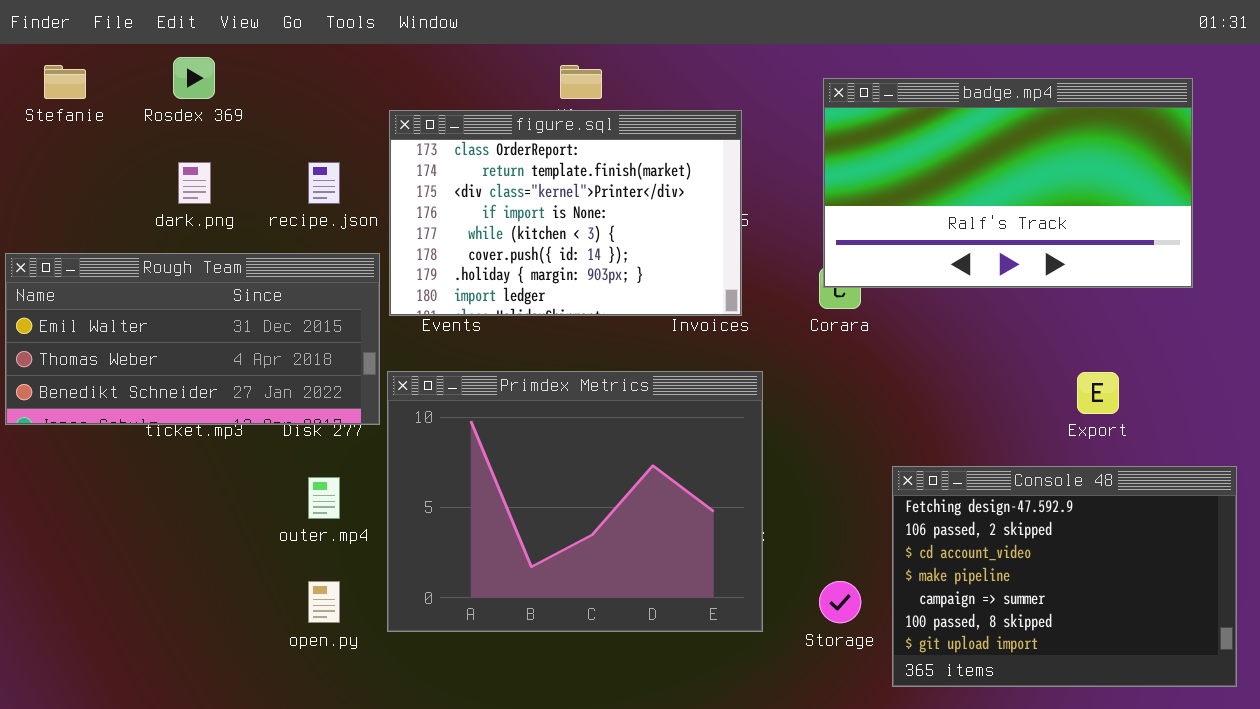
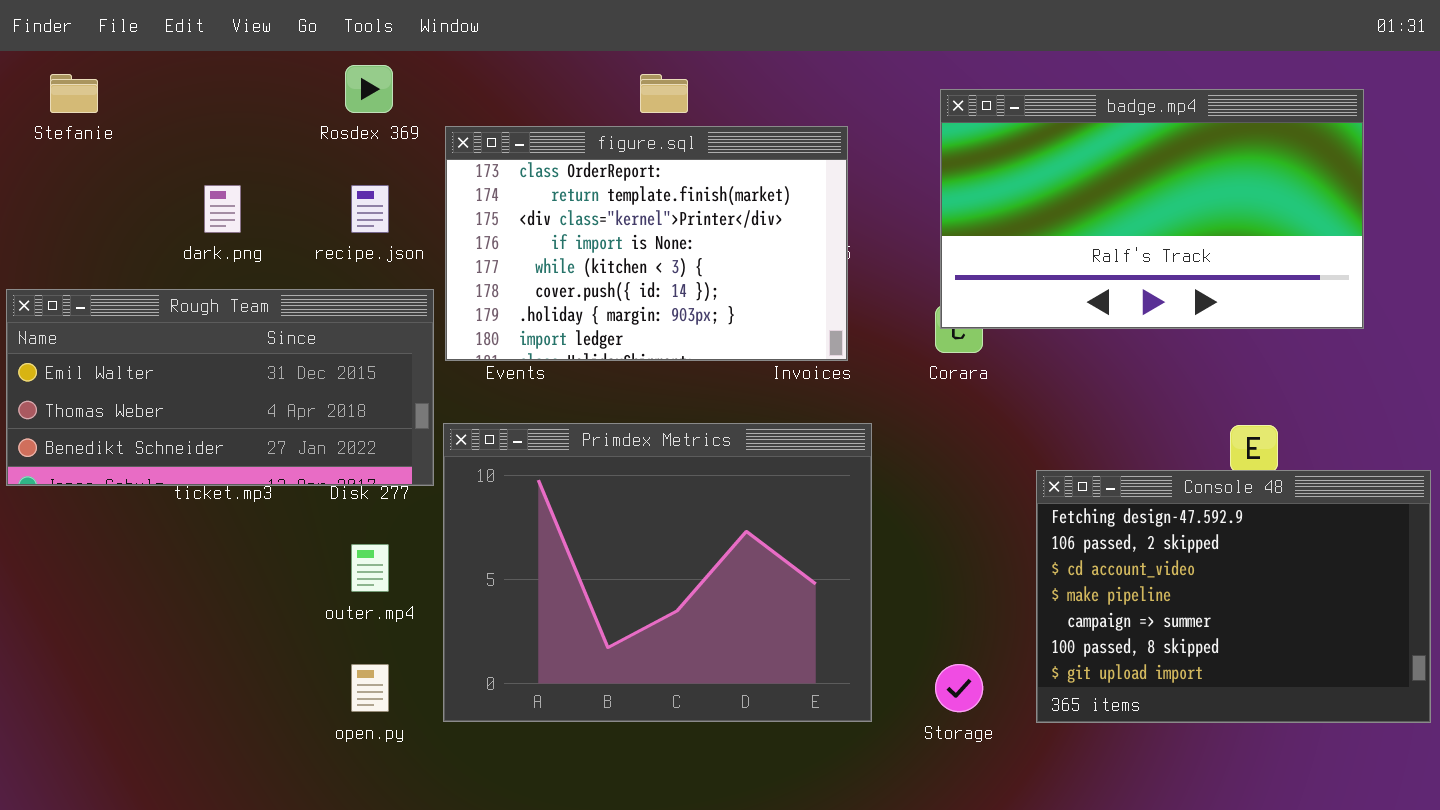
Rosdex 369: [173,57,215,99] -> [345,65,393,113], moved
Console 48: [892,466,1237,687] -> [1036,470,1431,723], moved

